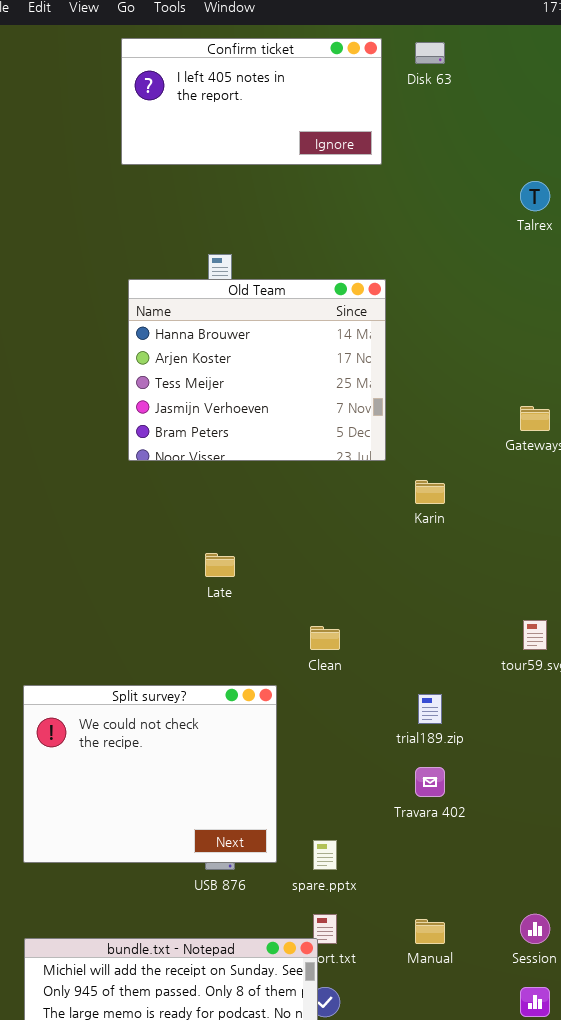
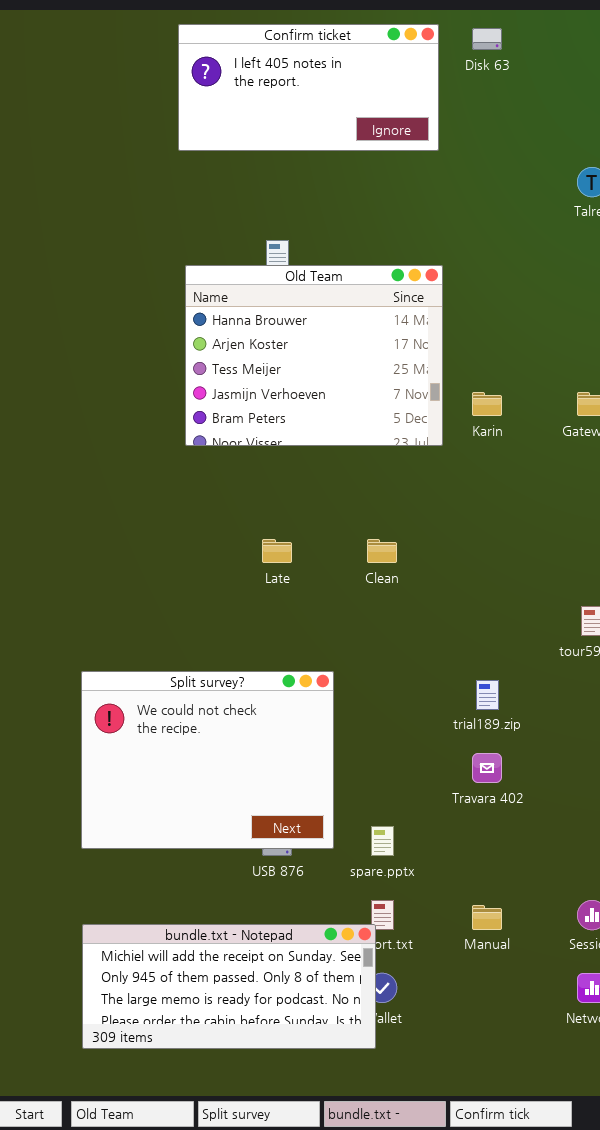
Karin: [415,480,445,504] -> [472,392,502,416], moved
Clean: [310,626,340,650] -> [367,539,397,563], moved

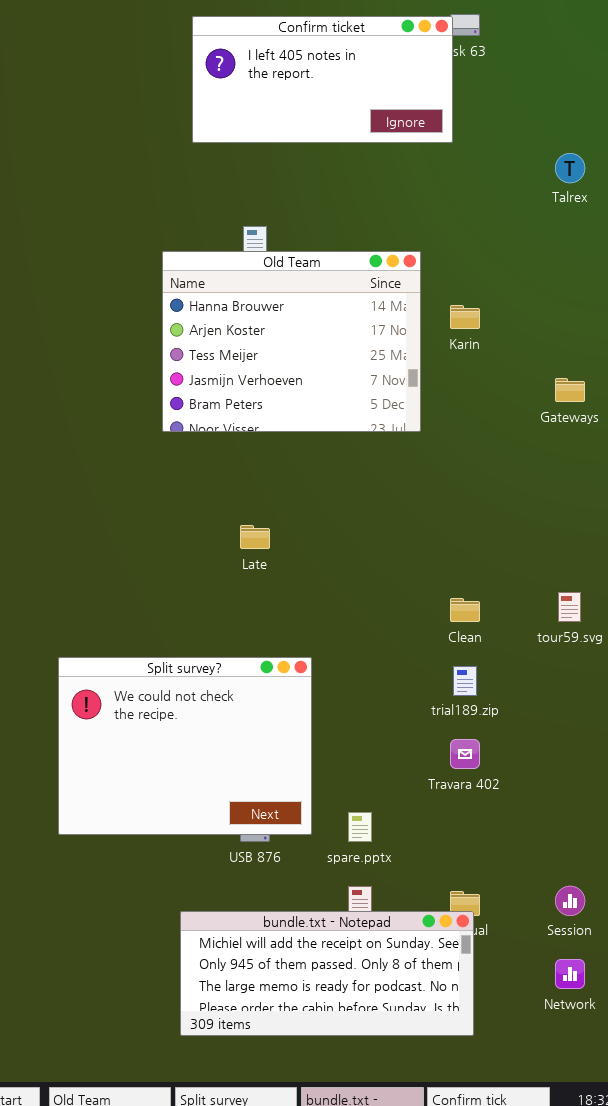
Confirm ticket: [178,24,439,151] -> [192,16,453,143], moved
Karin: [472,392,502,416] -> [450,305,480,329], moved
Clean: [367,539,397,563] -> [450,598,480,622], moved
bundle.txt - Notepad: [82,924,376,1049] -> [180,911,474,1036], moved

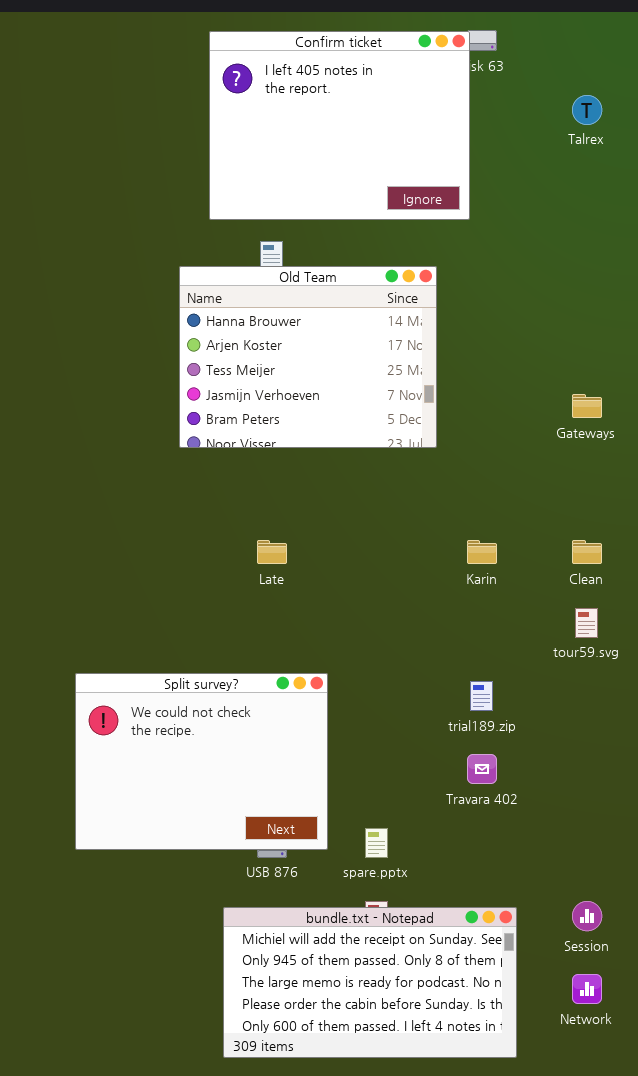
Confirm ticket: [192,16,453,143] -> [209,31,470,220], resized
Talrex: [555,153,585,183] -> [572,95,602,125], moved
Karin: [450,305,480,329] -> [467,540,497,564], moved
Clean: [450,598,480,622] -> [572,540,602,564], moved
bundle.txt - Notepad: [180,911,474,1036] -> [223,907,517,1058], moved, resized

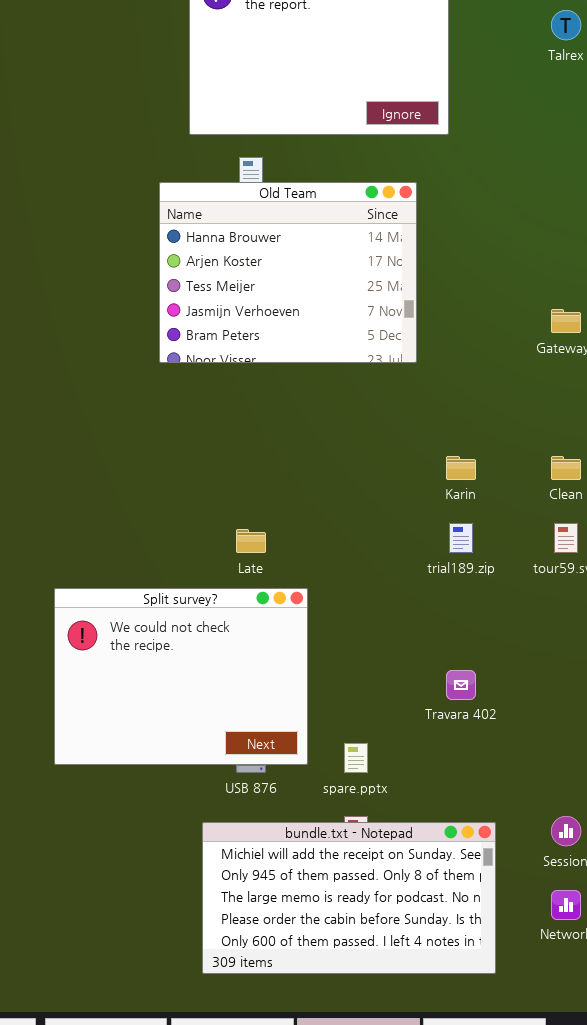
Late: [257,540,287,564] -> [236,529,266,553], moved
trial189.zip: [470,681,493,711] -> [449,523,473,553], moved

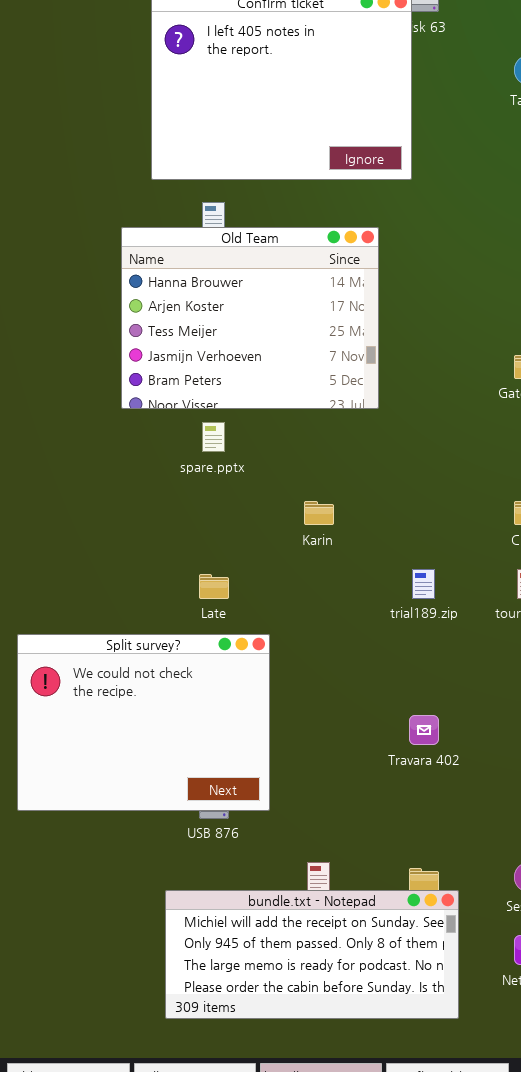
Karin: [446,456,476,480] -> [304,501,334,525], moved
spare.pptx: [344,743,368,773] -> [202,422,225,452], moved
bundle.txt - Notepad: [202,822,496,974] -> [165,890,459,1019], resized

